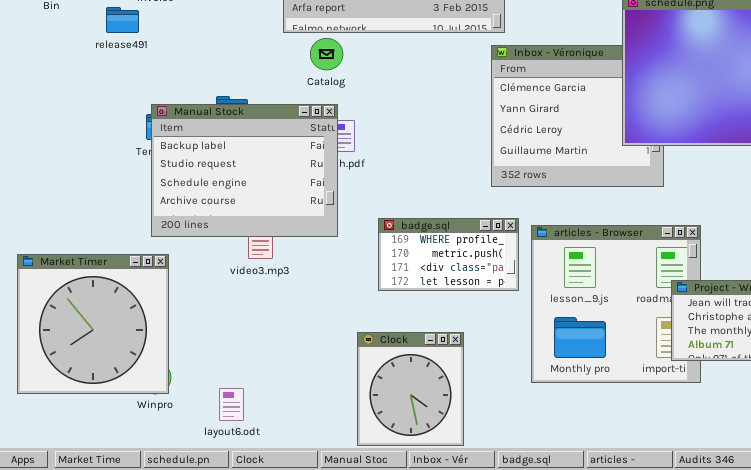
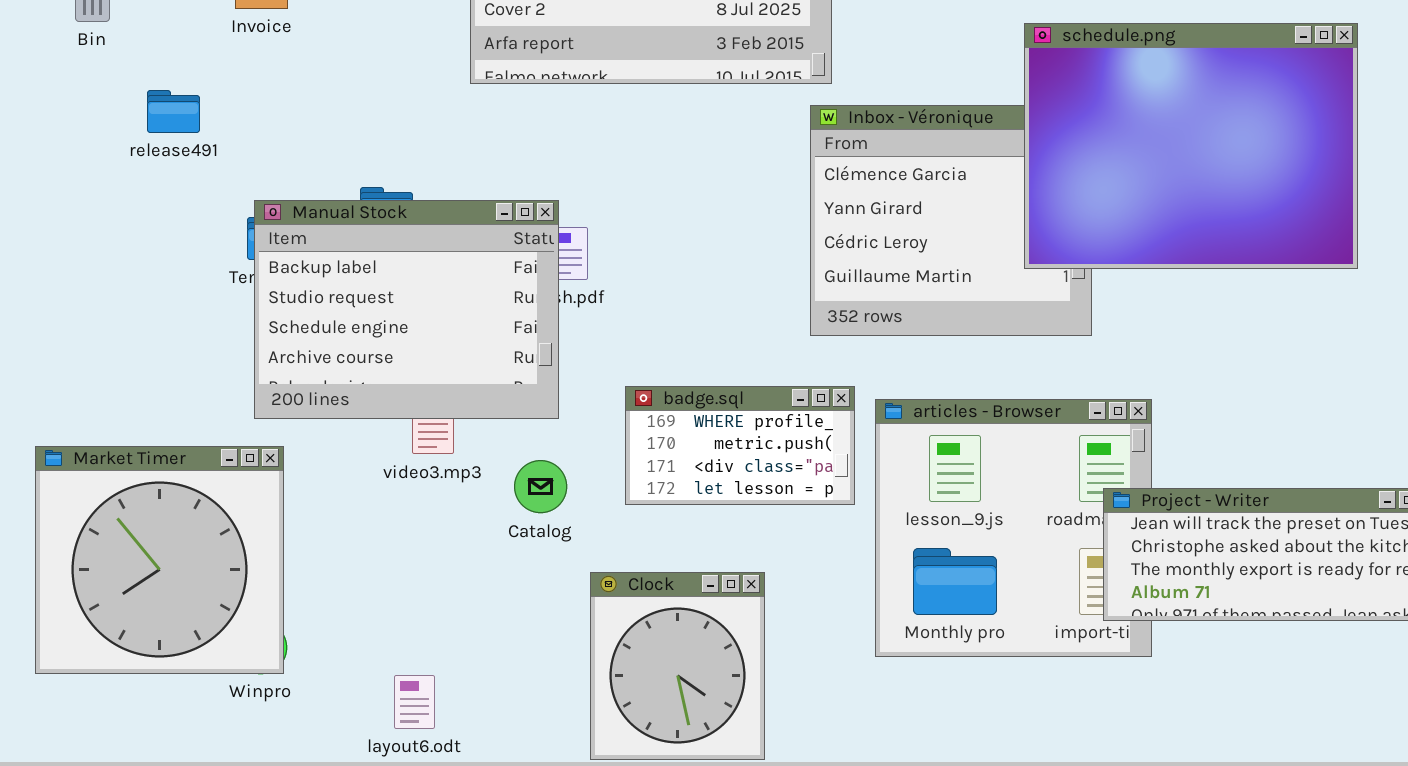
release491: [106,7,139,33] -> [147,90,200,133], moved
Catalog: [310,38,343,70] -> [514,460,567,513], moved
layout6.odt: [219,388,244,421] -> [394,675,435,729], moved

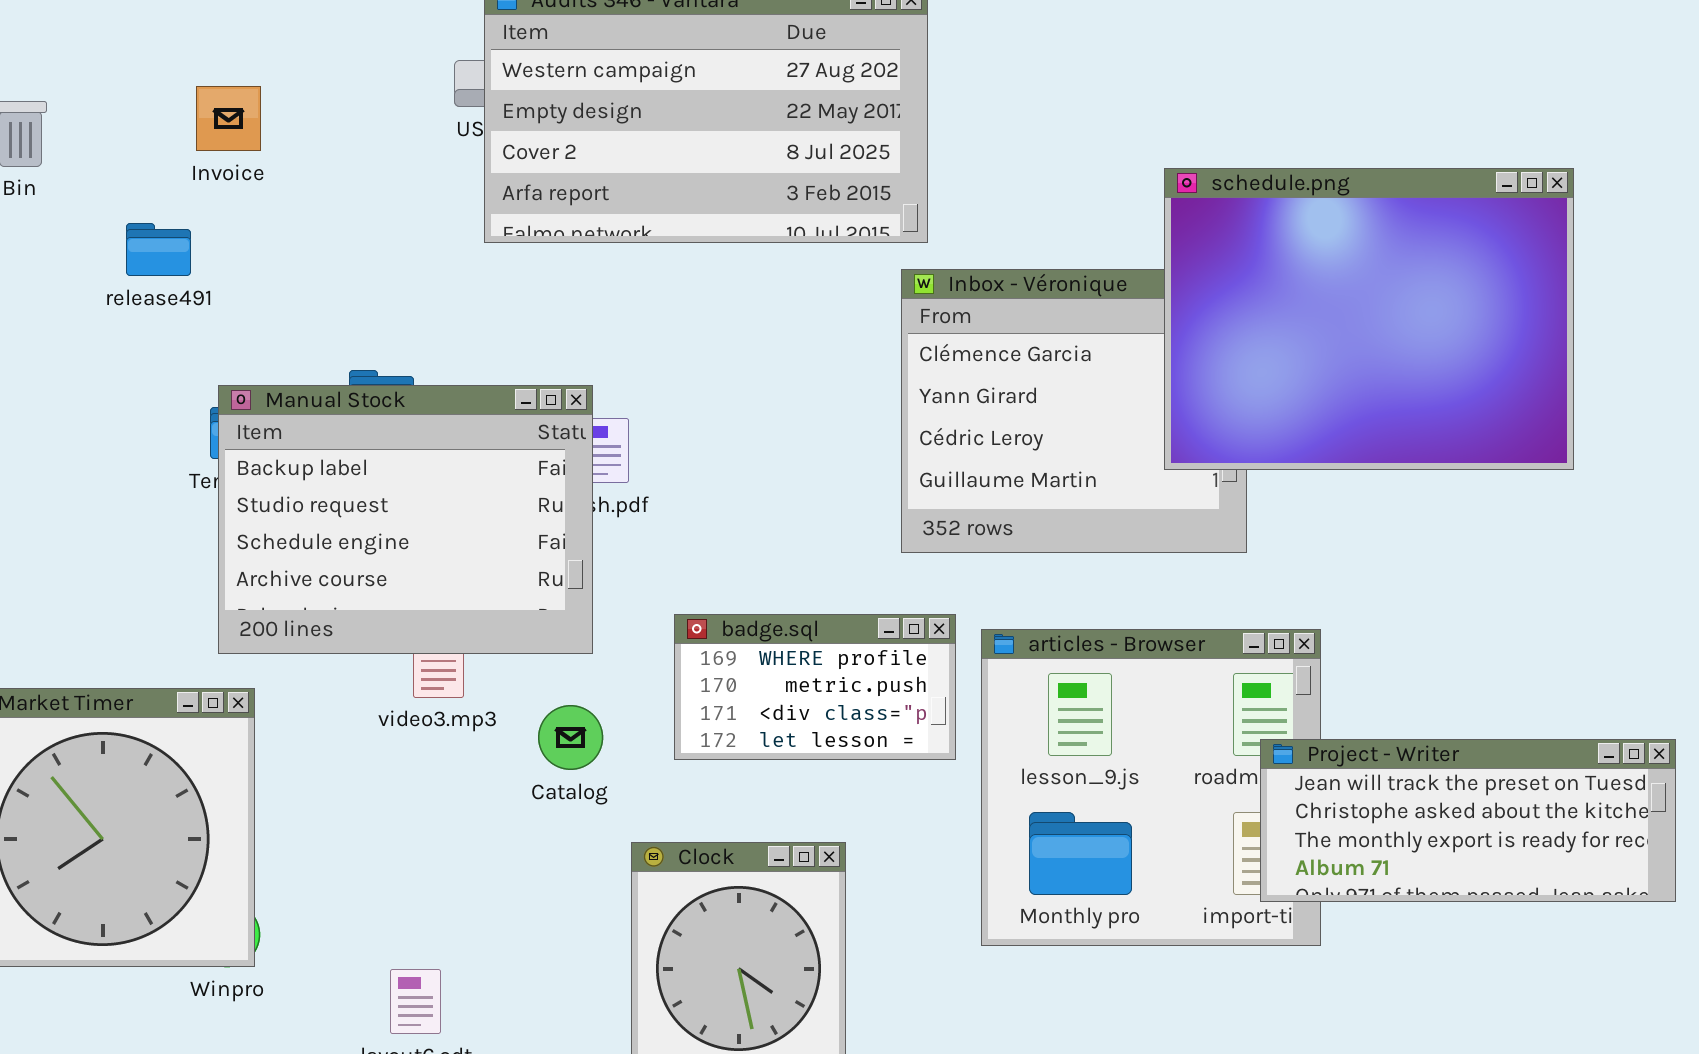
release491: [147,90,200,133] -> [126,223,191,276], moved

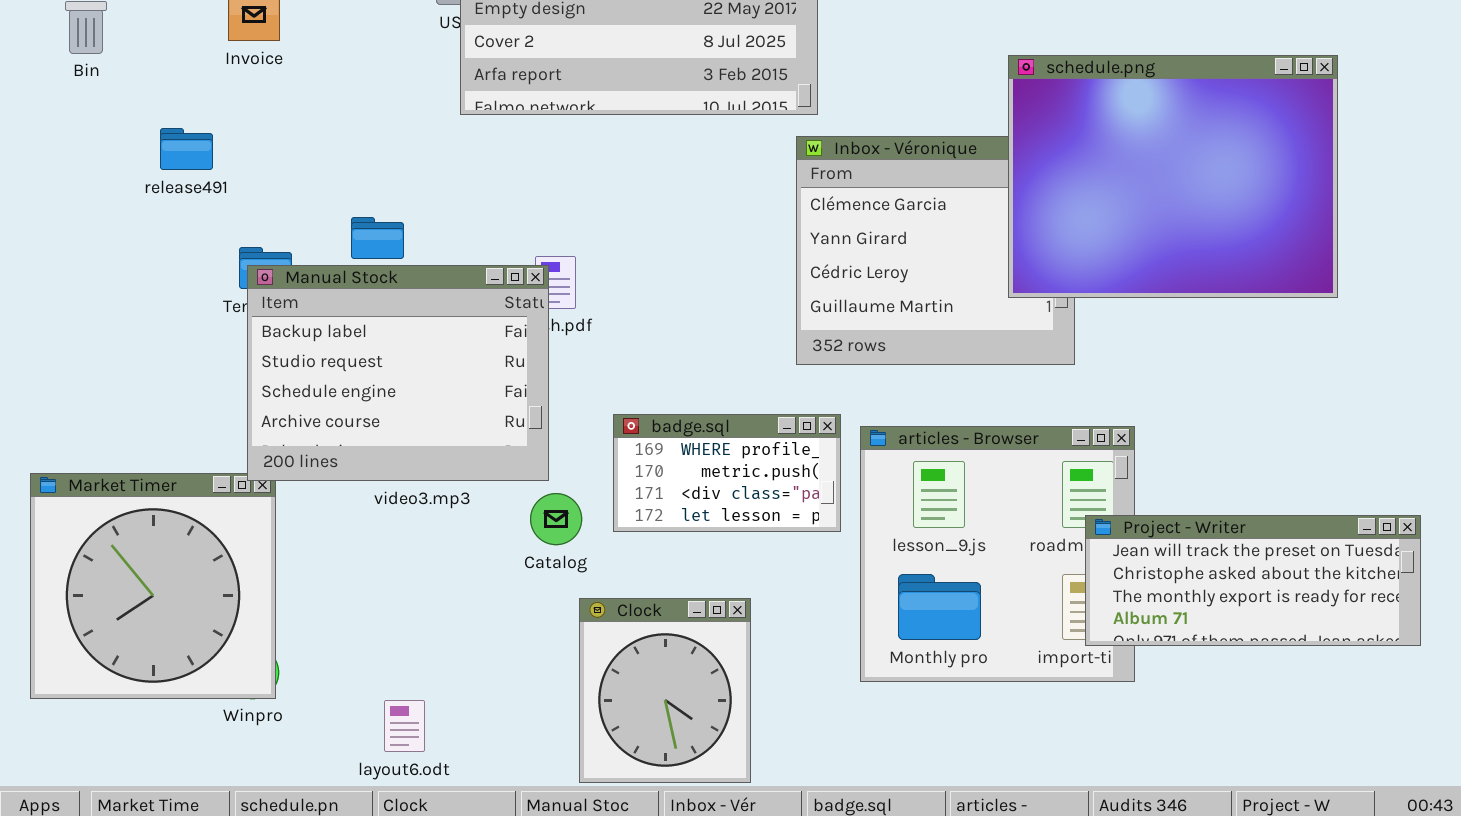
release491: [126,223,191,276] -> [160,128,213,170], moved
Manual Stock: [218,385,593,654] -> [247,265,549,481], moved
Catalog: [538,705,603,770] -> [530,493,582,545], moved

